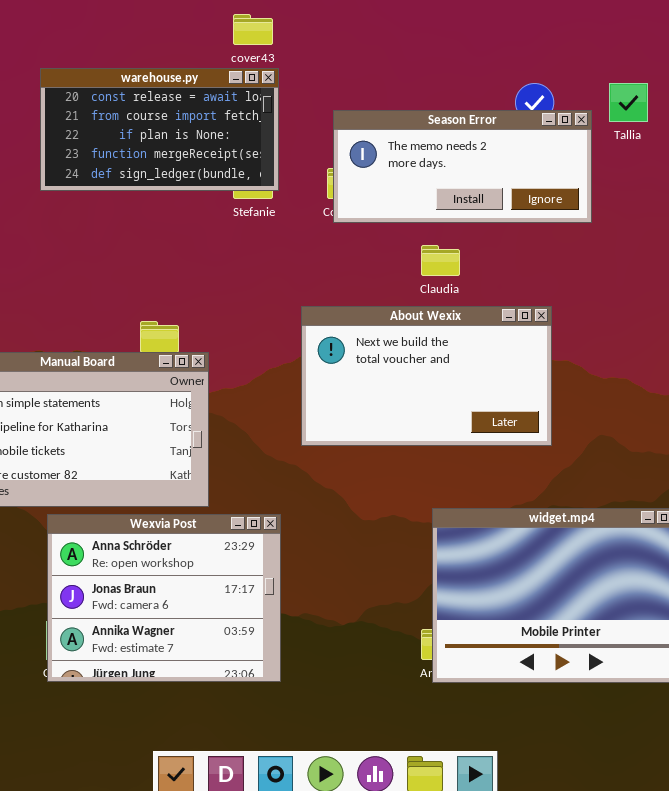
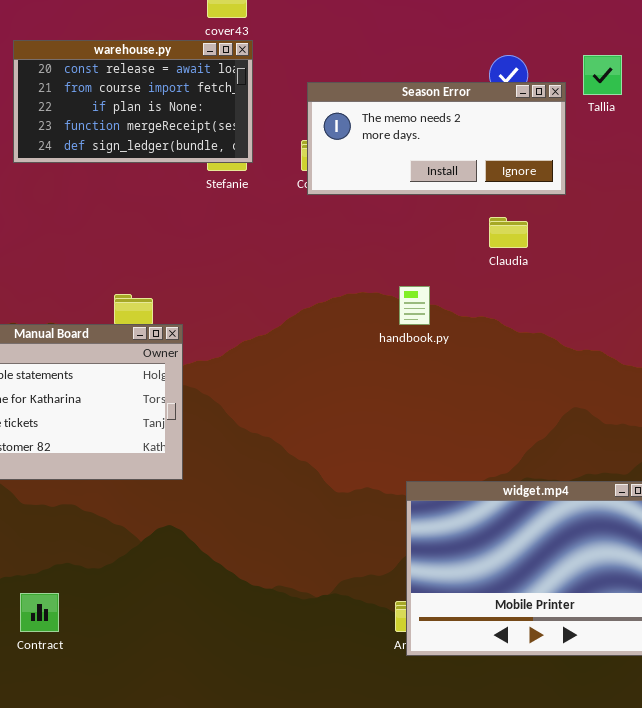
Claudia: [421,245,460,276] -> [489,217,528,248], moved
About Wexix: [301,306,552,446] -> none, closed
Wexvia Post: [47,514,281,682] -> none, closed

